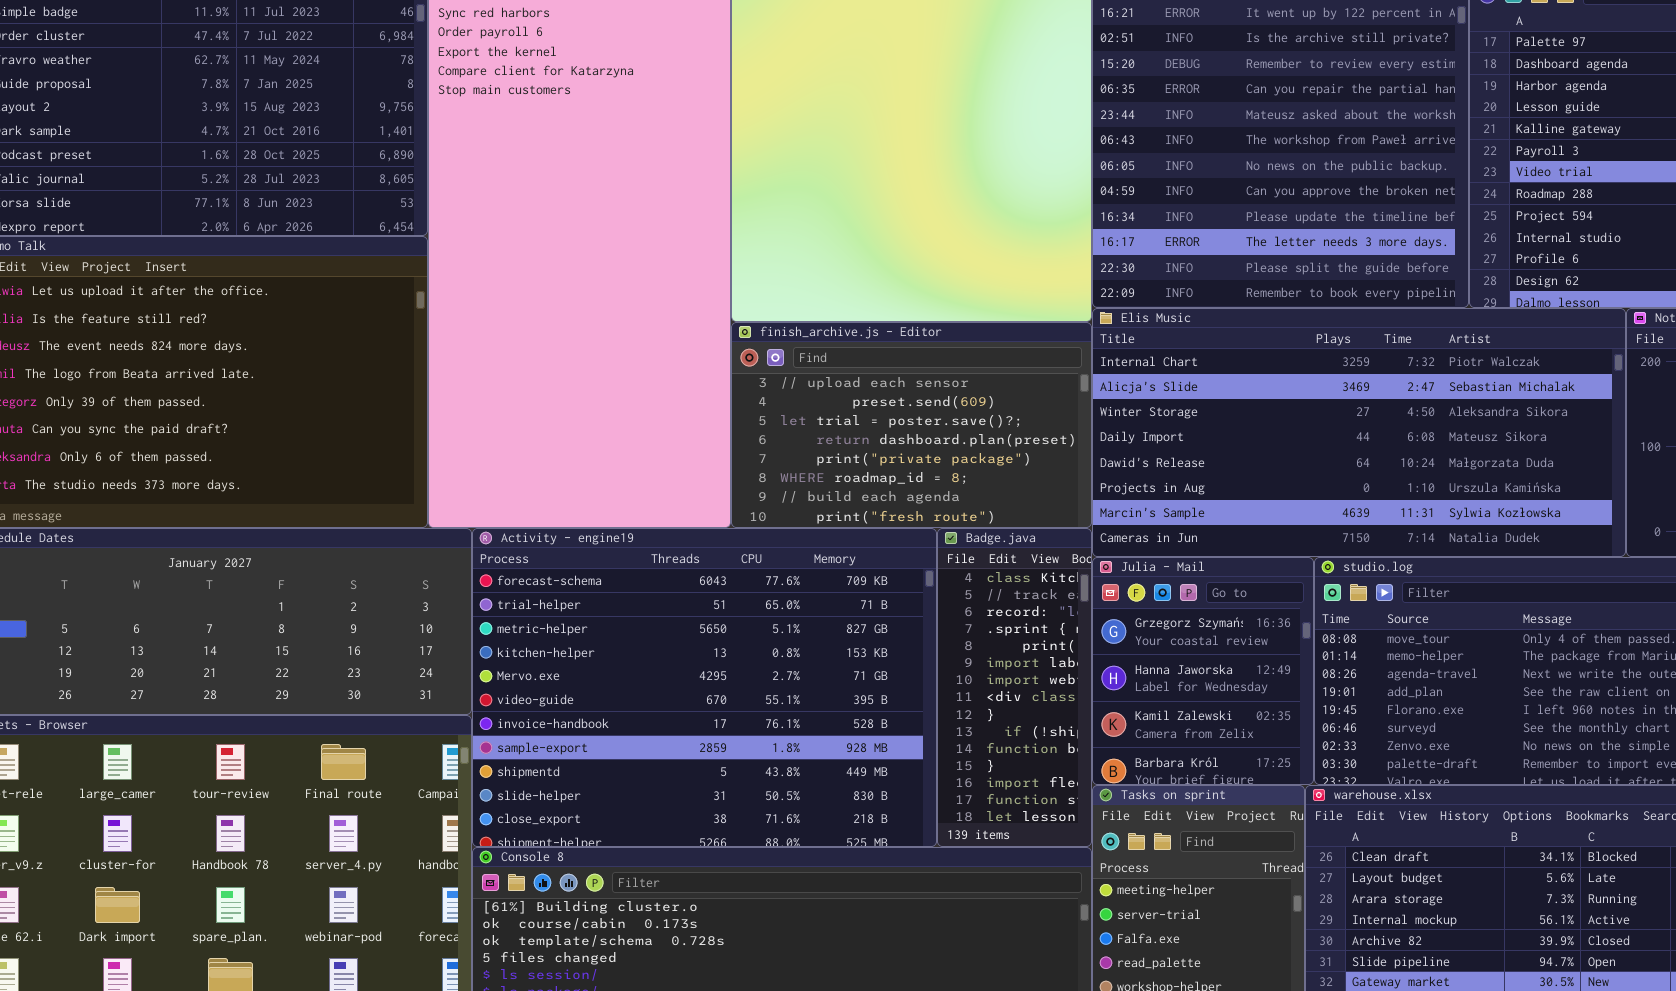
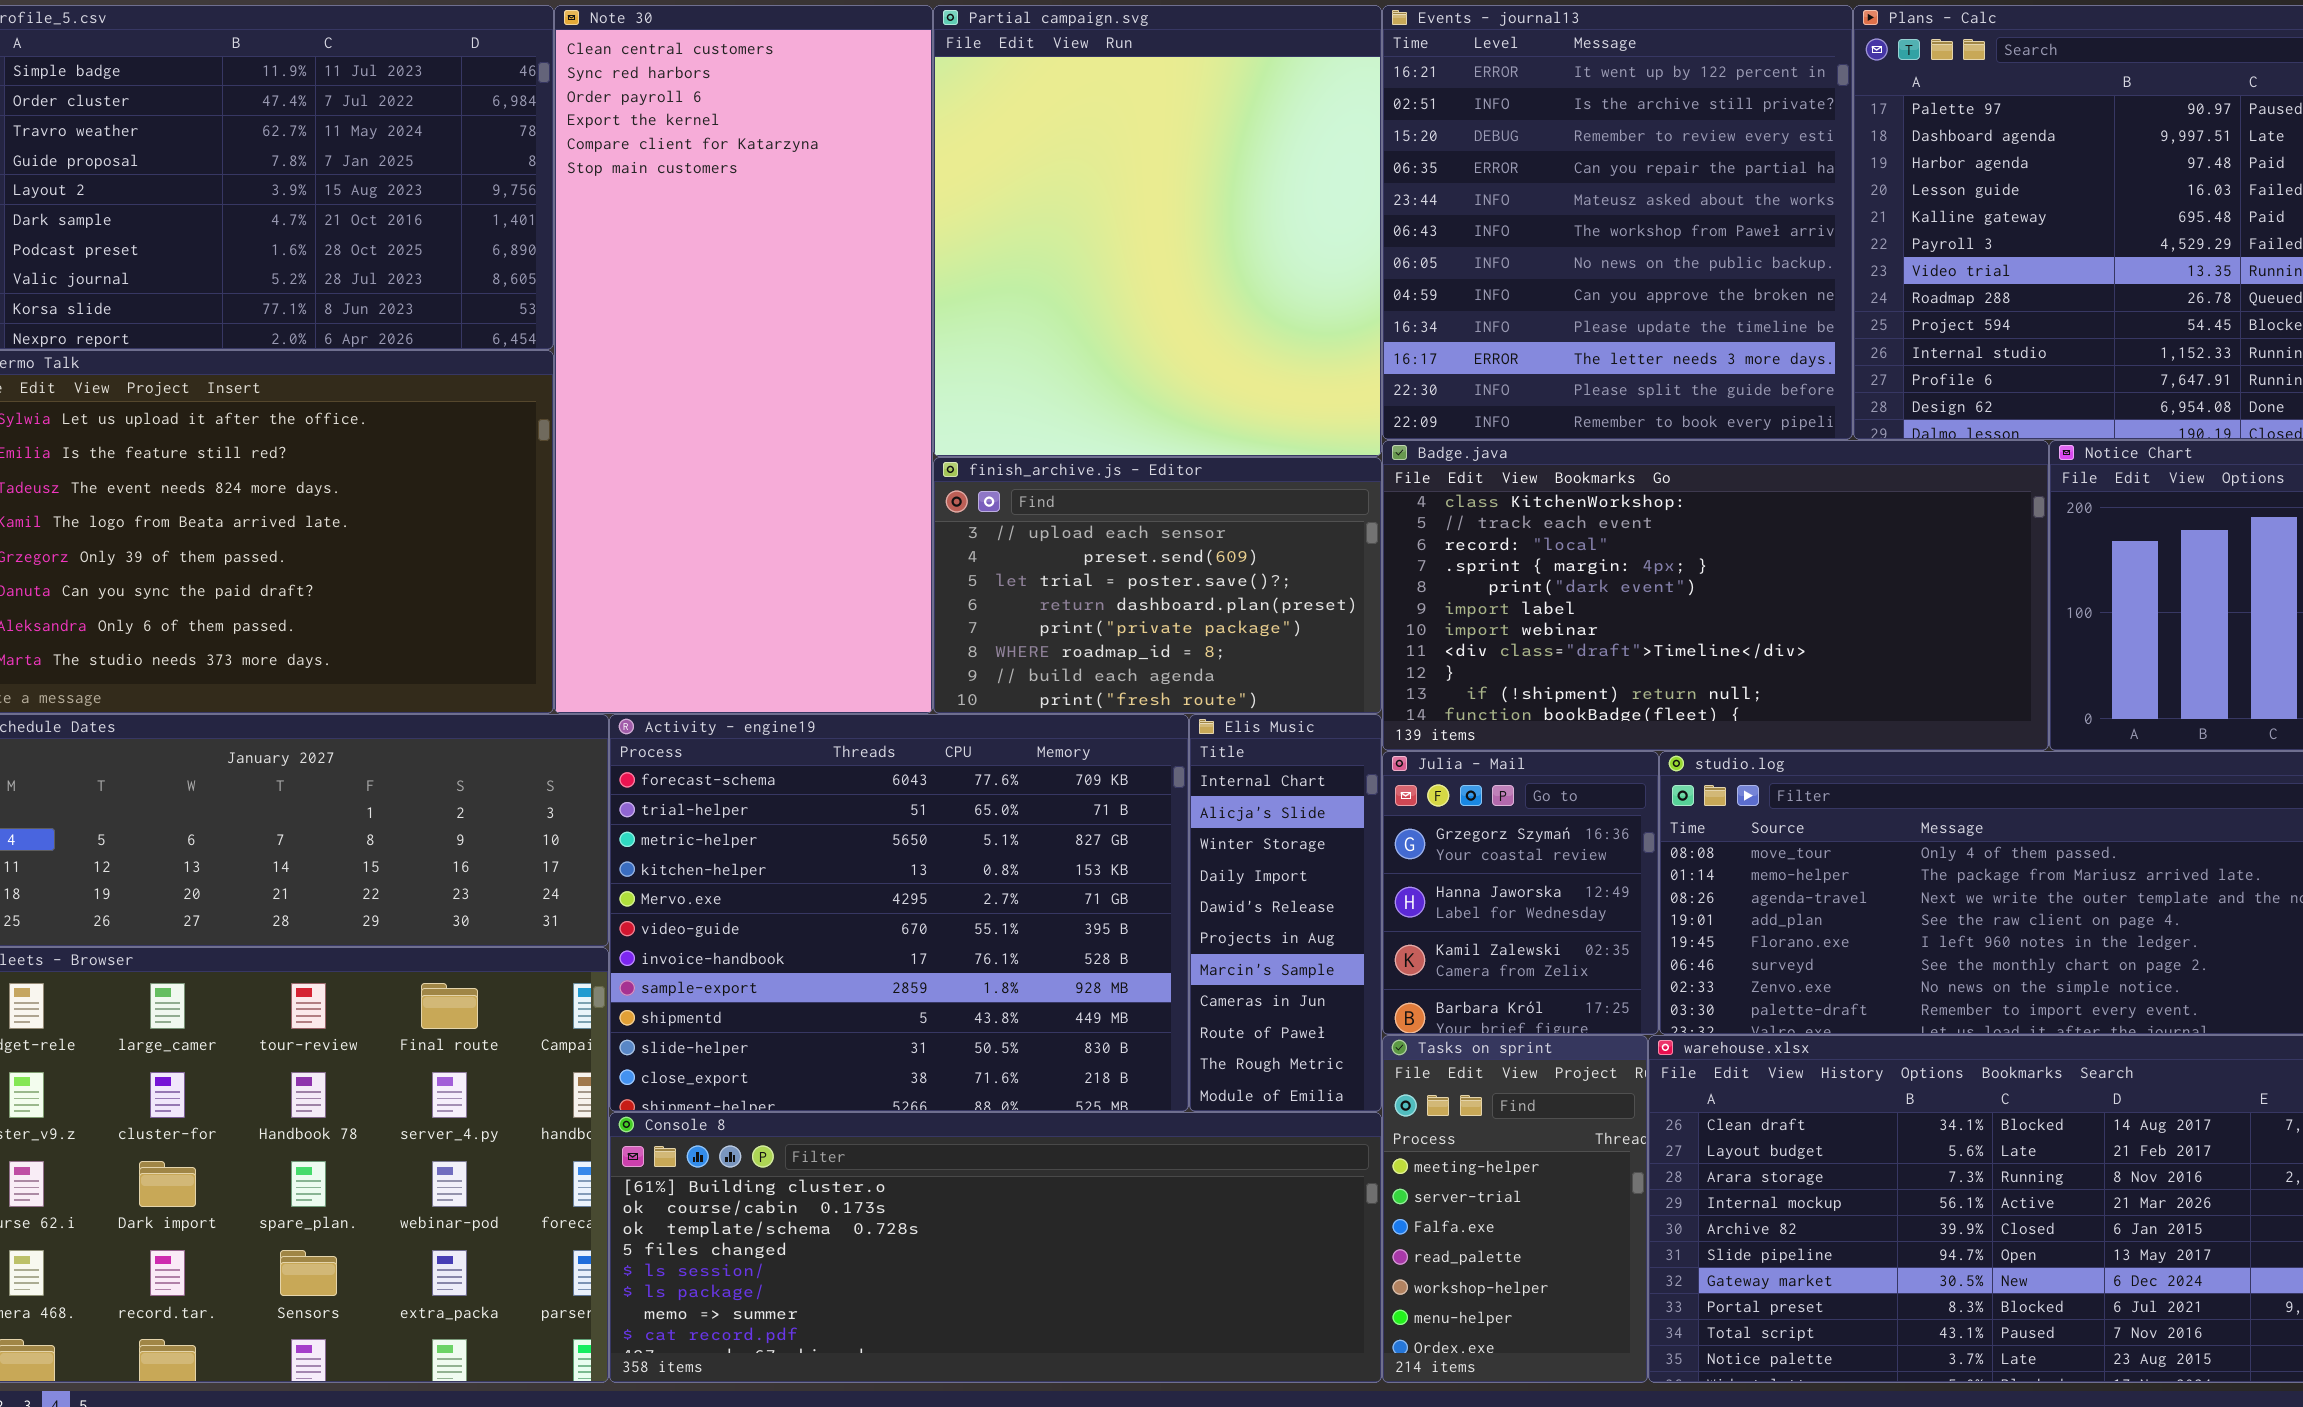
Elis Music: [1092,308,1626,557] -> [1189,714,1382,1112], moved, resized
Badge.java: [937,528,1092,847] -> [1382,440,2049,751], moved, resized

